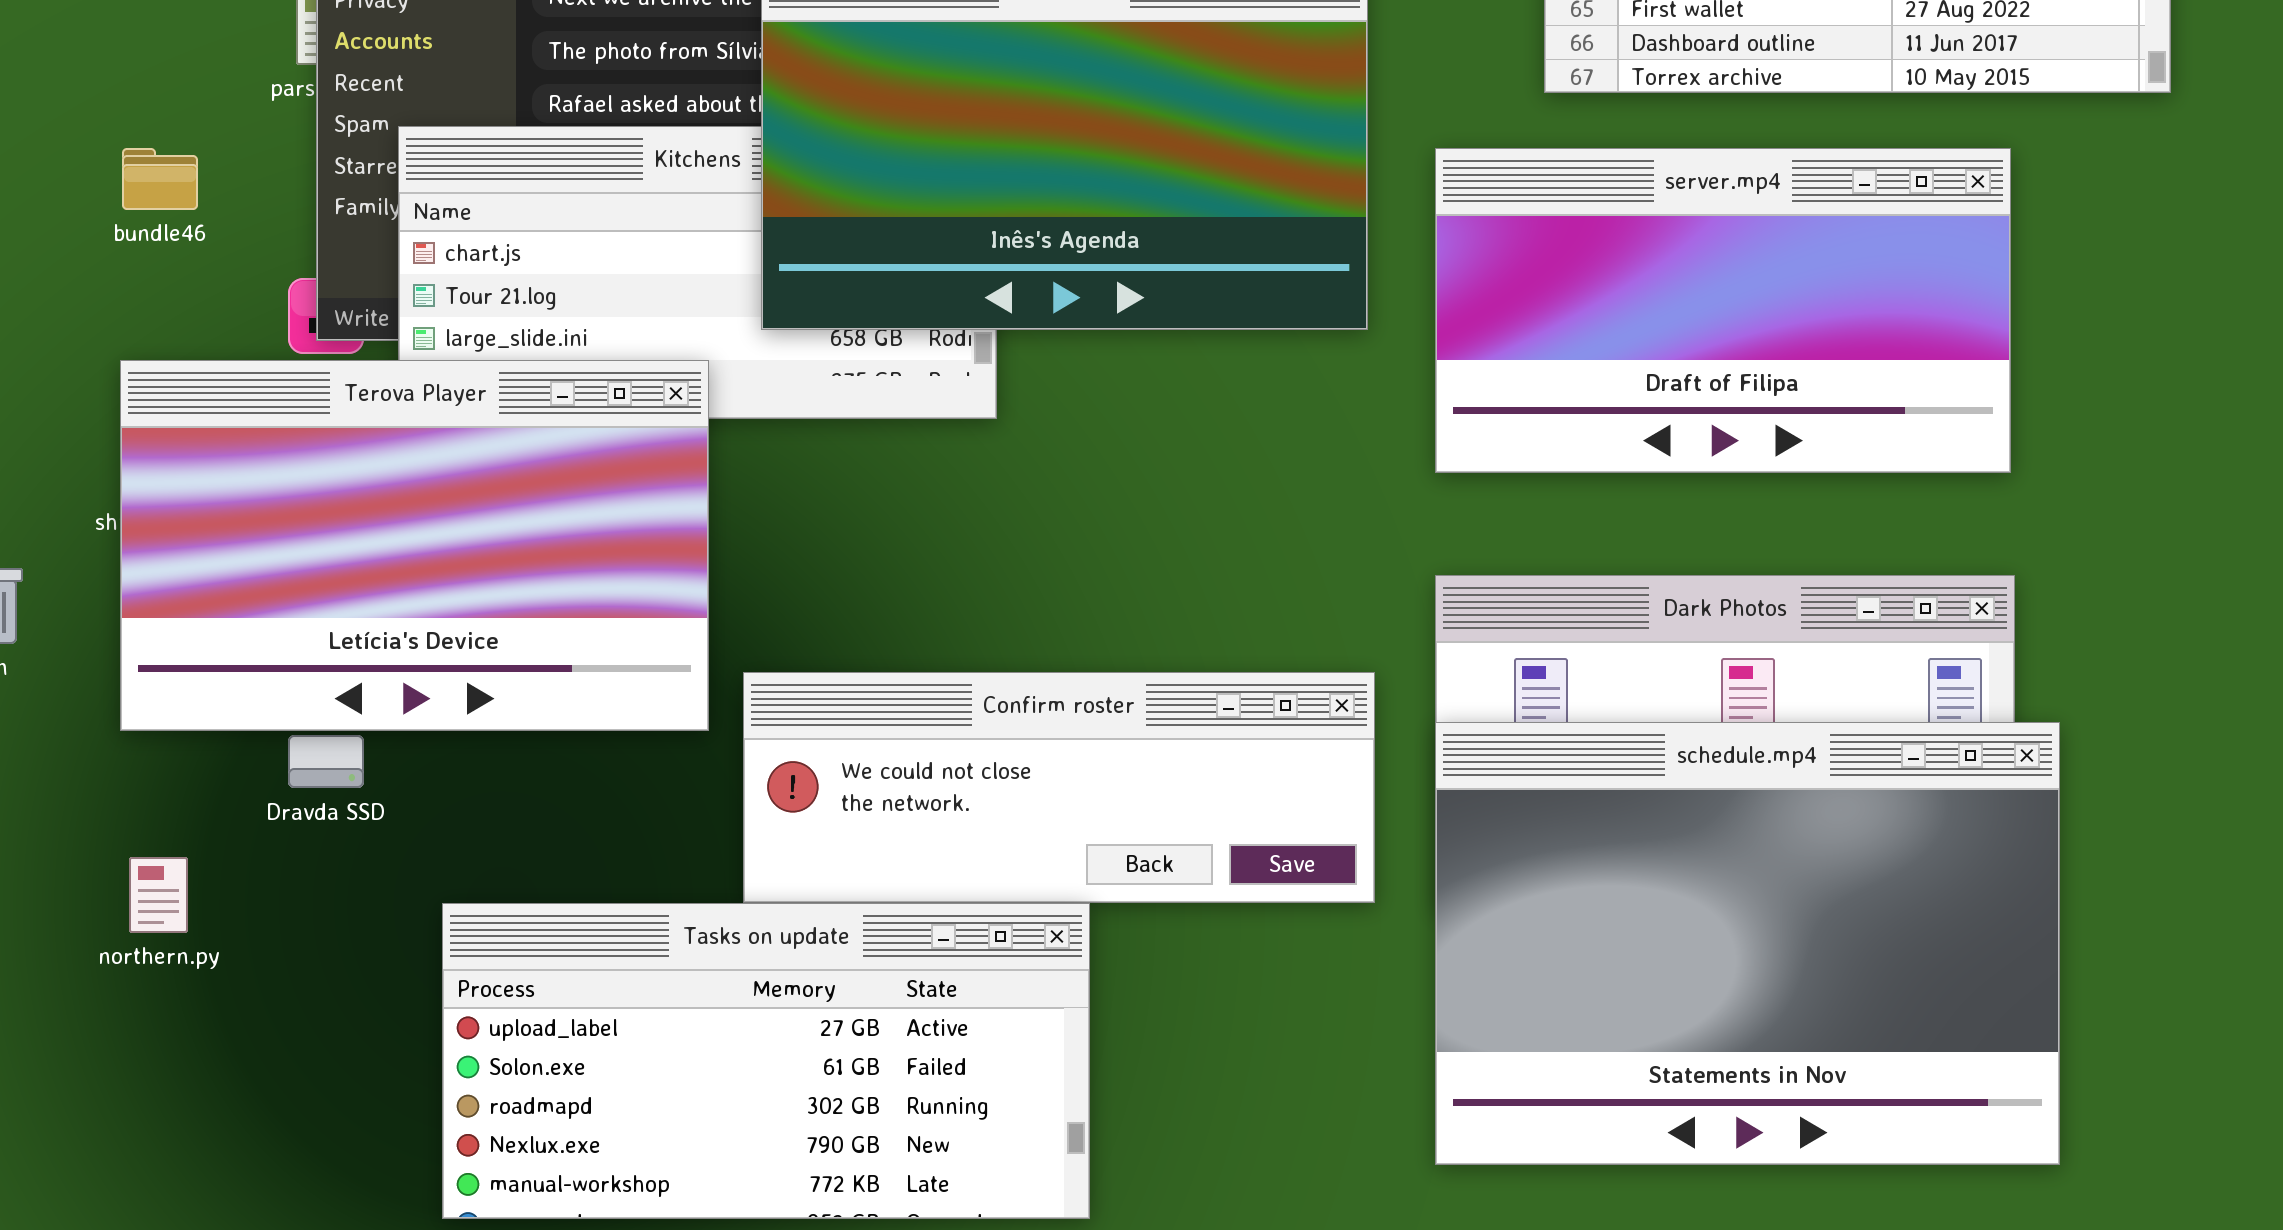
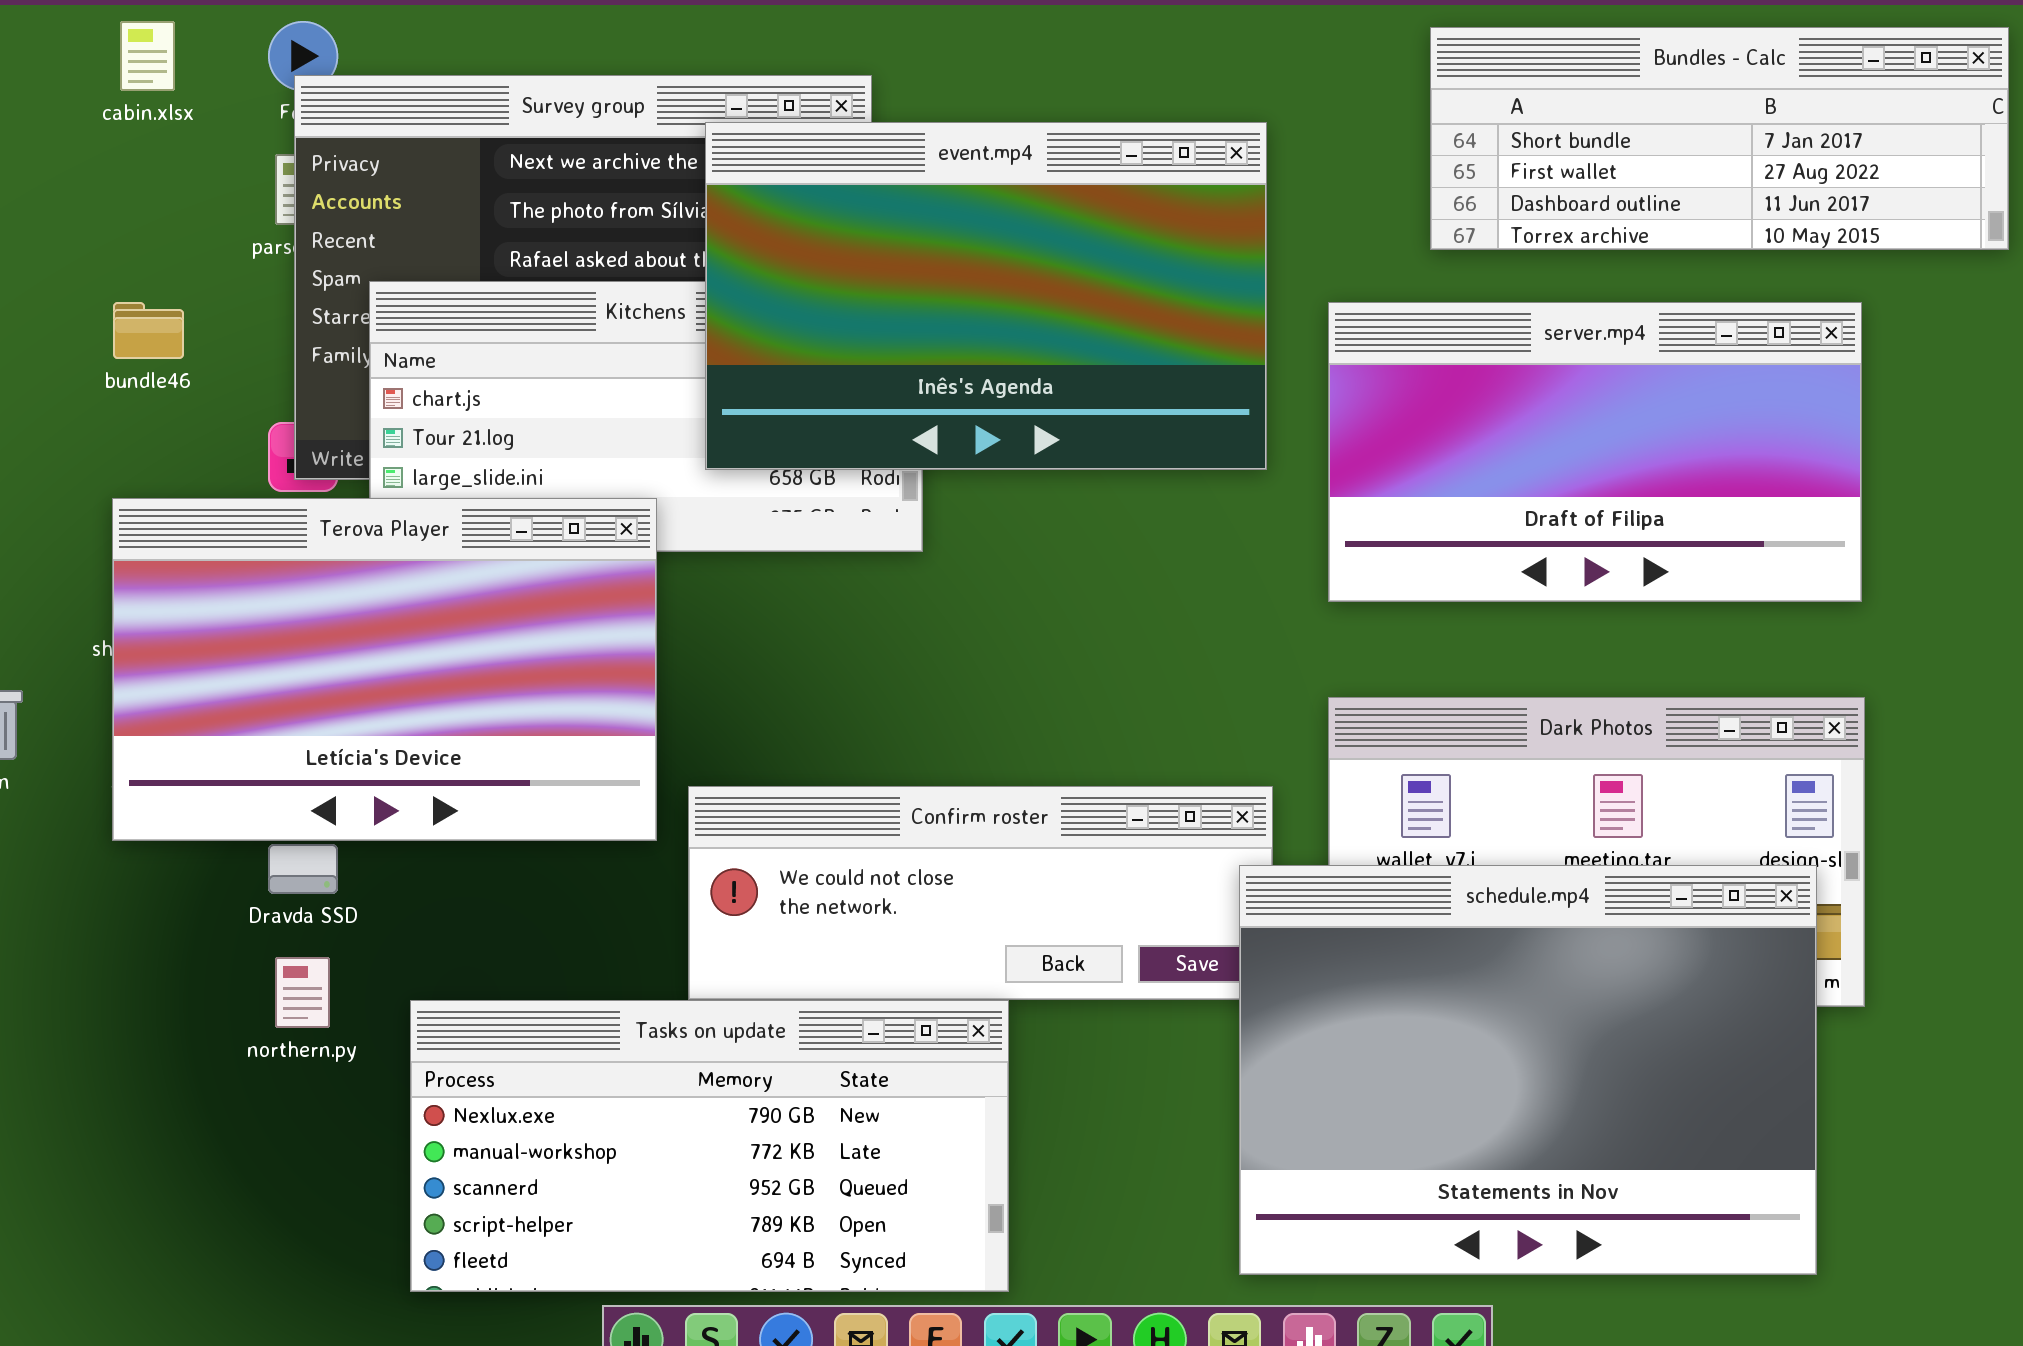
schedule.mp4: [1435,722,2060,1165] -> [1239,865,1817,1275], moved
northern.py: [129,857,188,933] -> [275,957,330,1028], moved
Tasks on update: [442,903,1090,1219] -> [410,1000,1009,1292], scrolled down 3 rows

